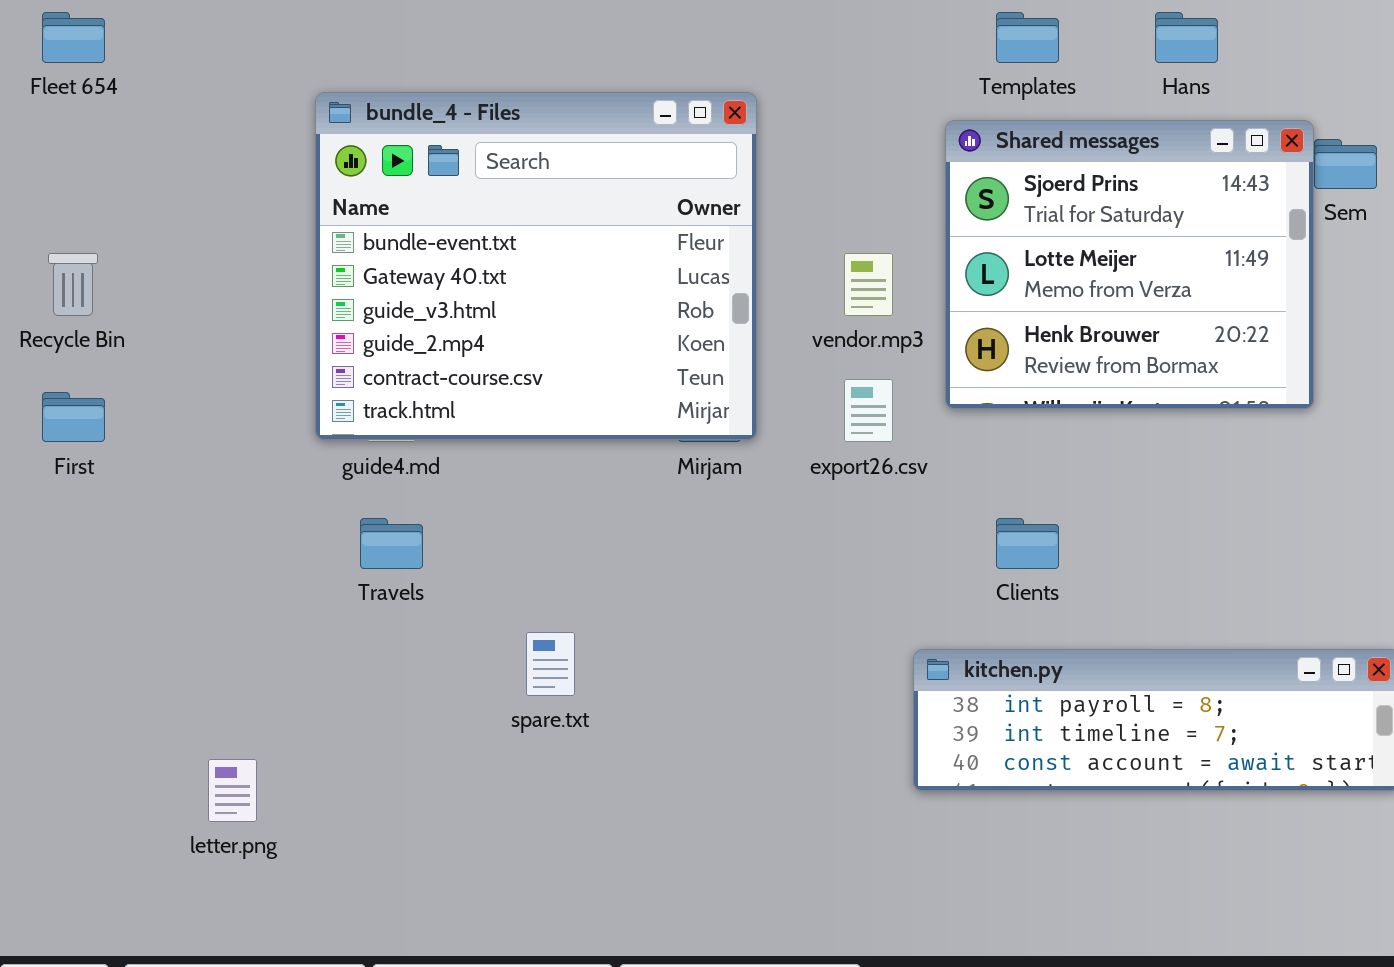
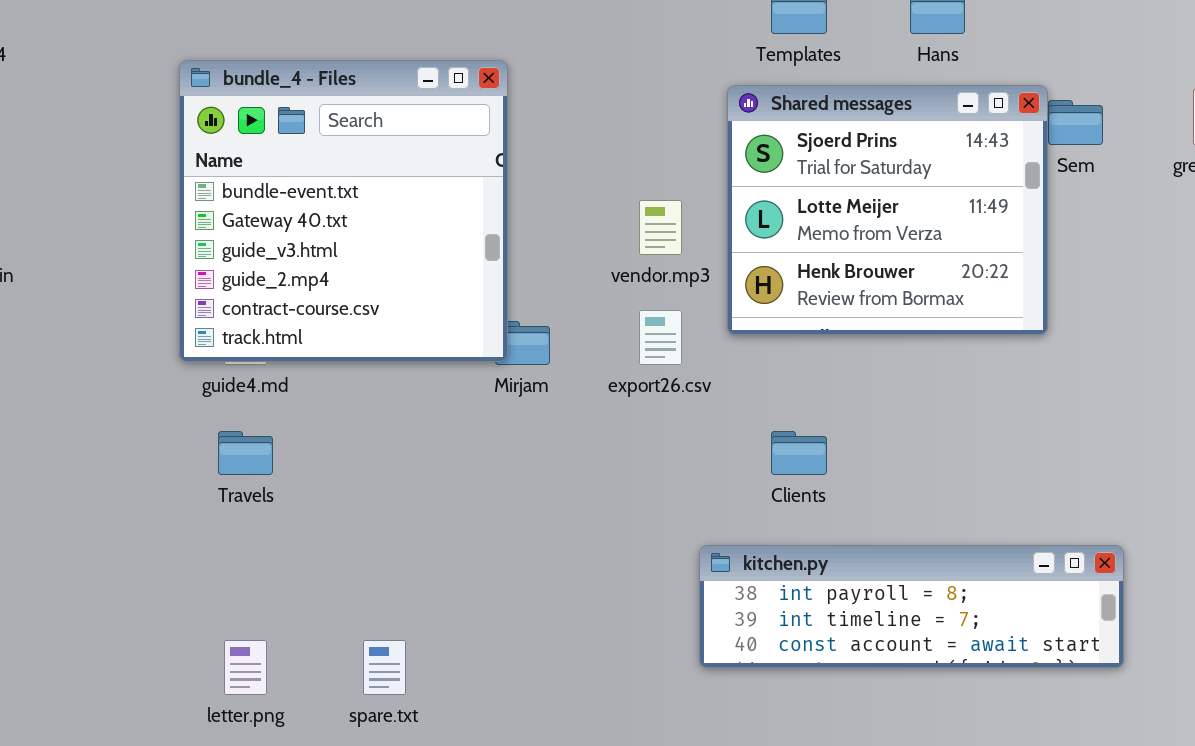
bundle_4 - Files: [315,92,757,440] -> [179,60,508,362], resized
spare.txt: [526,632,575,696] -> [363,640,406,695], moved
letter.png: [208,759,257,822] -> [224,640,267,695], moved

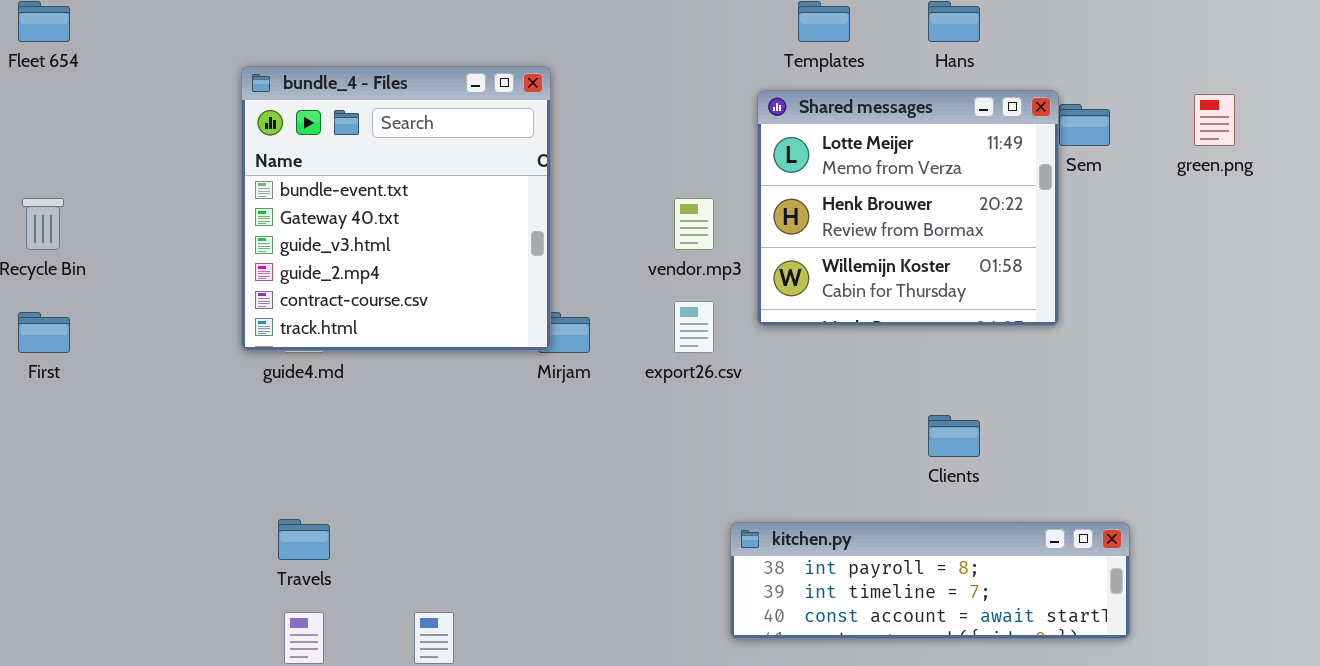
Shared messages: [727,85,1048,335] -> [757,90,1059,326], scrolled down 1 row
Travels: [218,431,273,475] -> [278,519,330,560], moved
Clients: [771,431,827,475] -> [928,415,980,457], moved

